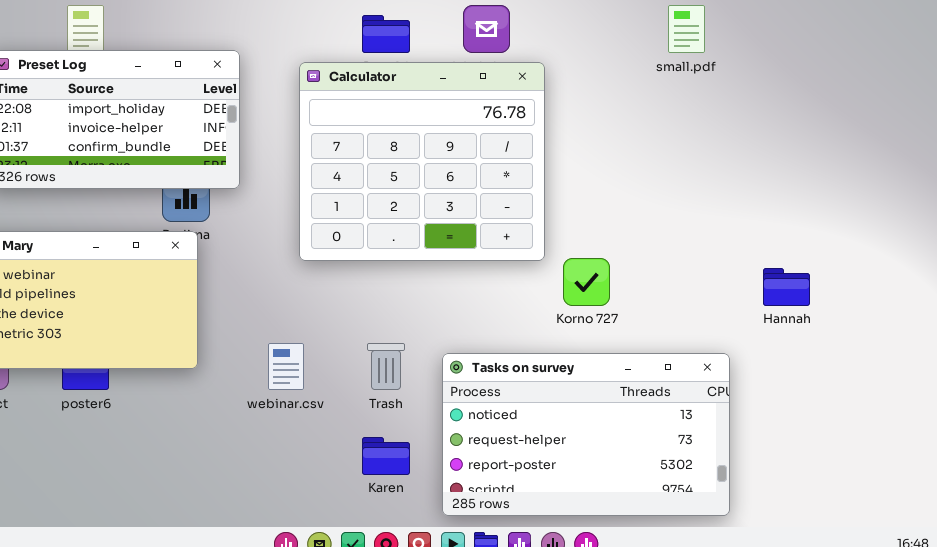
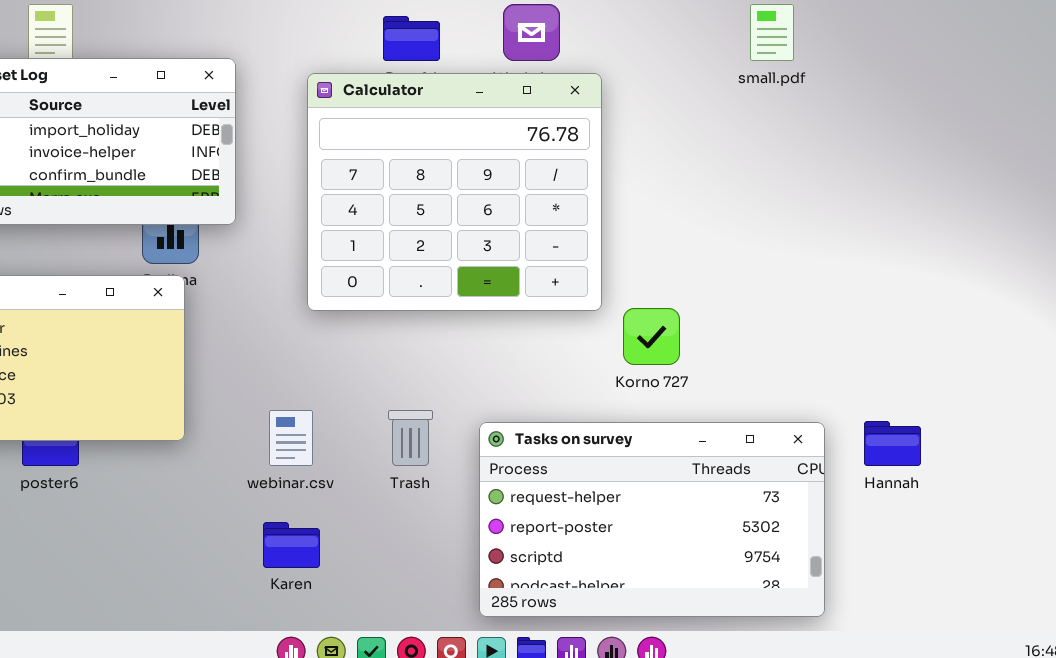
Hannah: [763,268,810,306] -> [864,421,921,466], moved
Tasks on survey: [442,353,730,516] -> [479,422,825,617], scrolled down 1 row
Karen: [362,437,410,475] -> [263,522,320,568], moved

